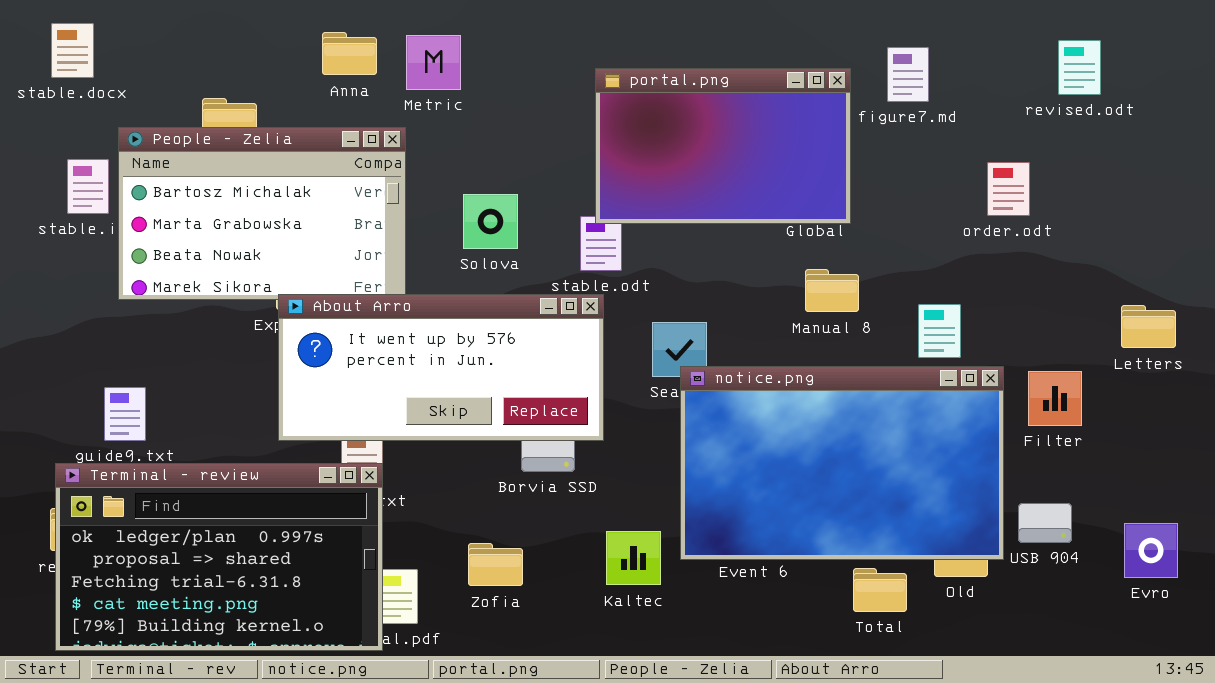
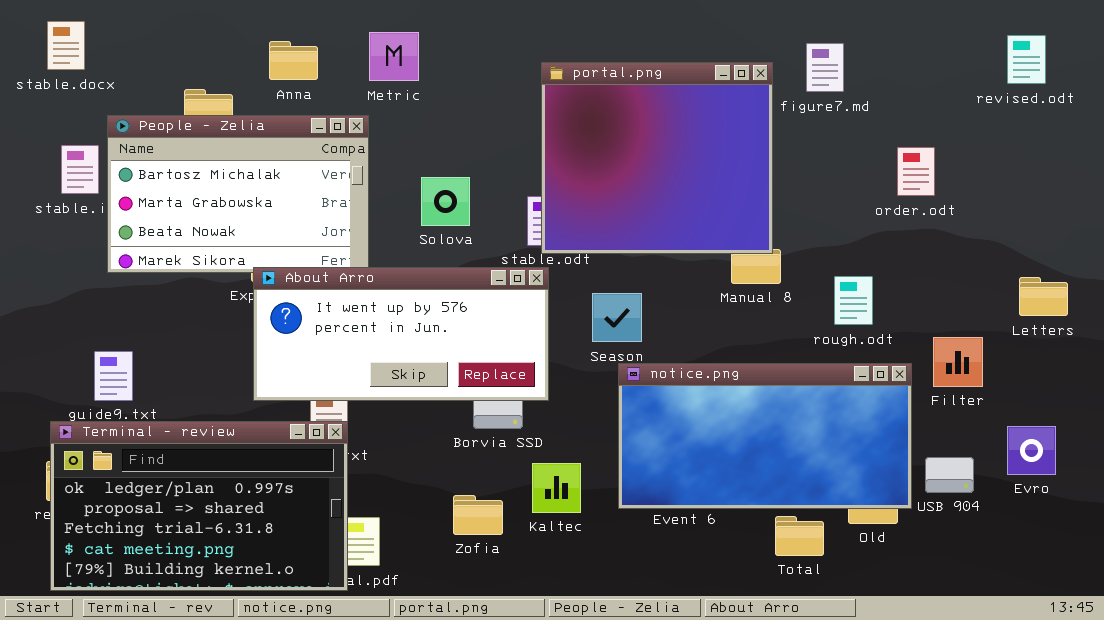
Anna: [322,32,377,75] -> [269,41,318,80], moved
revised.odt: [1058,40,1101,95] -> [1007,35,1046,84], moved
portal.png: [595,68,851,224] -> [541,62,773,254], resized
notice.png: [680,366,1004,560] -> [618,363,912,509], resized
Evro: [1124,523,1178,578] -> [1007,426,1056,475], moved
Kaltec: [606,531,661,585] -> [532,463,581,513], moved
Zofia: [468,543,523,586] -> [453,495,503,535], moved

